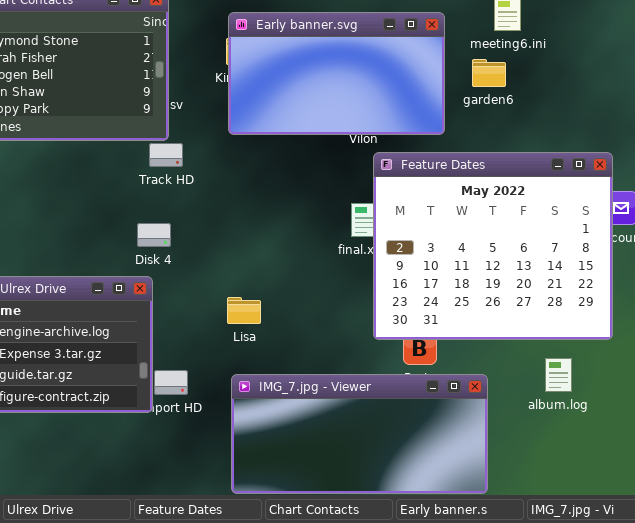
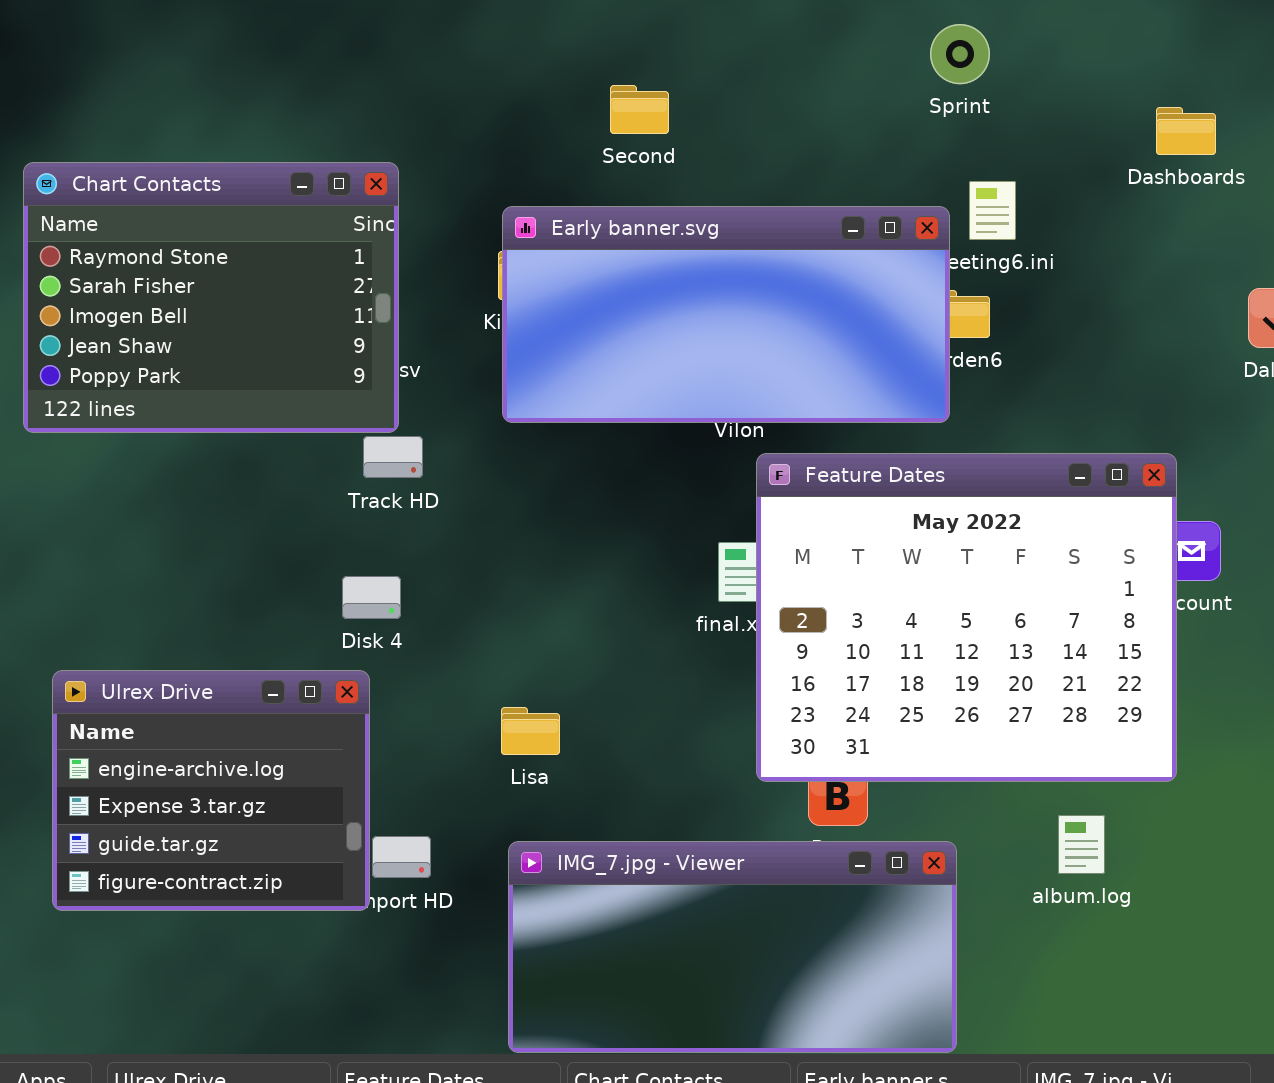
Early banner.svg: [228,12,445,135] -> [502,206,950,423], resized

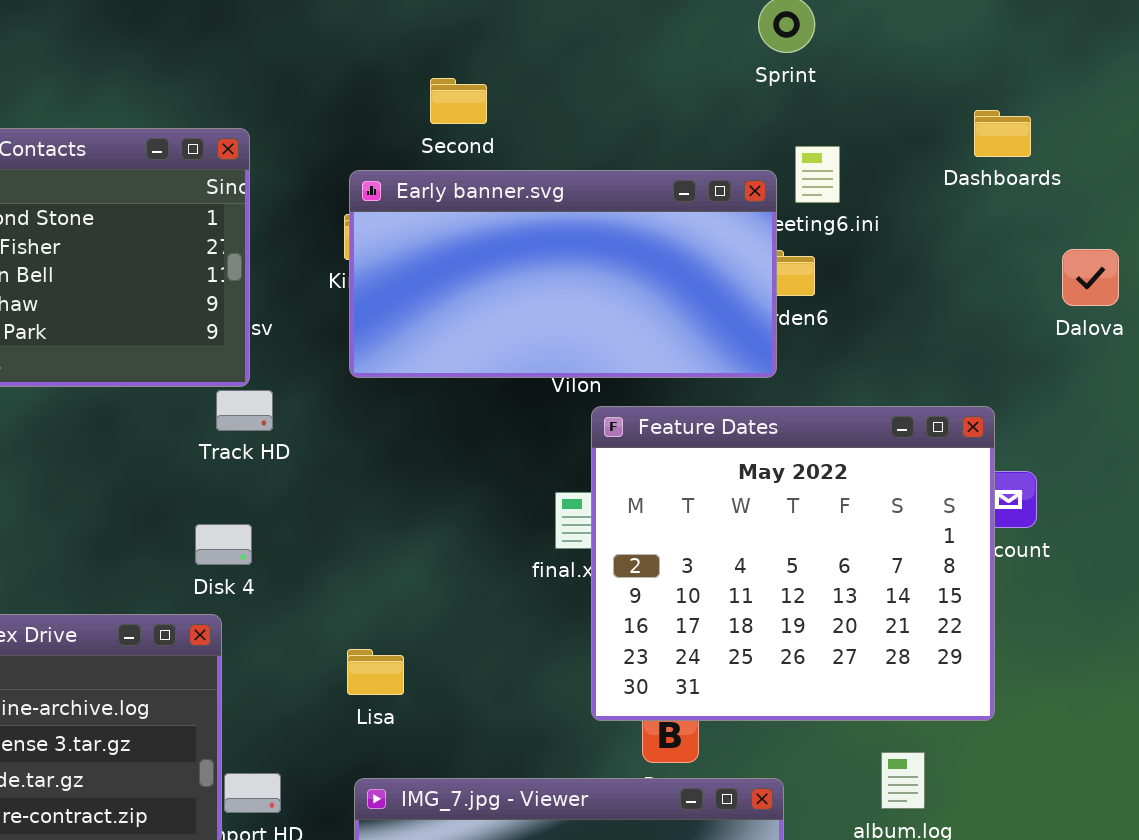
Second: [610,85,669,134] -> [430,78,487,124], moved
Dashboards: [1156,107,1216,155] -> [974,110,1031,157], moved

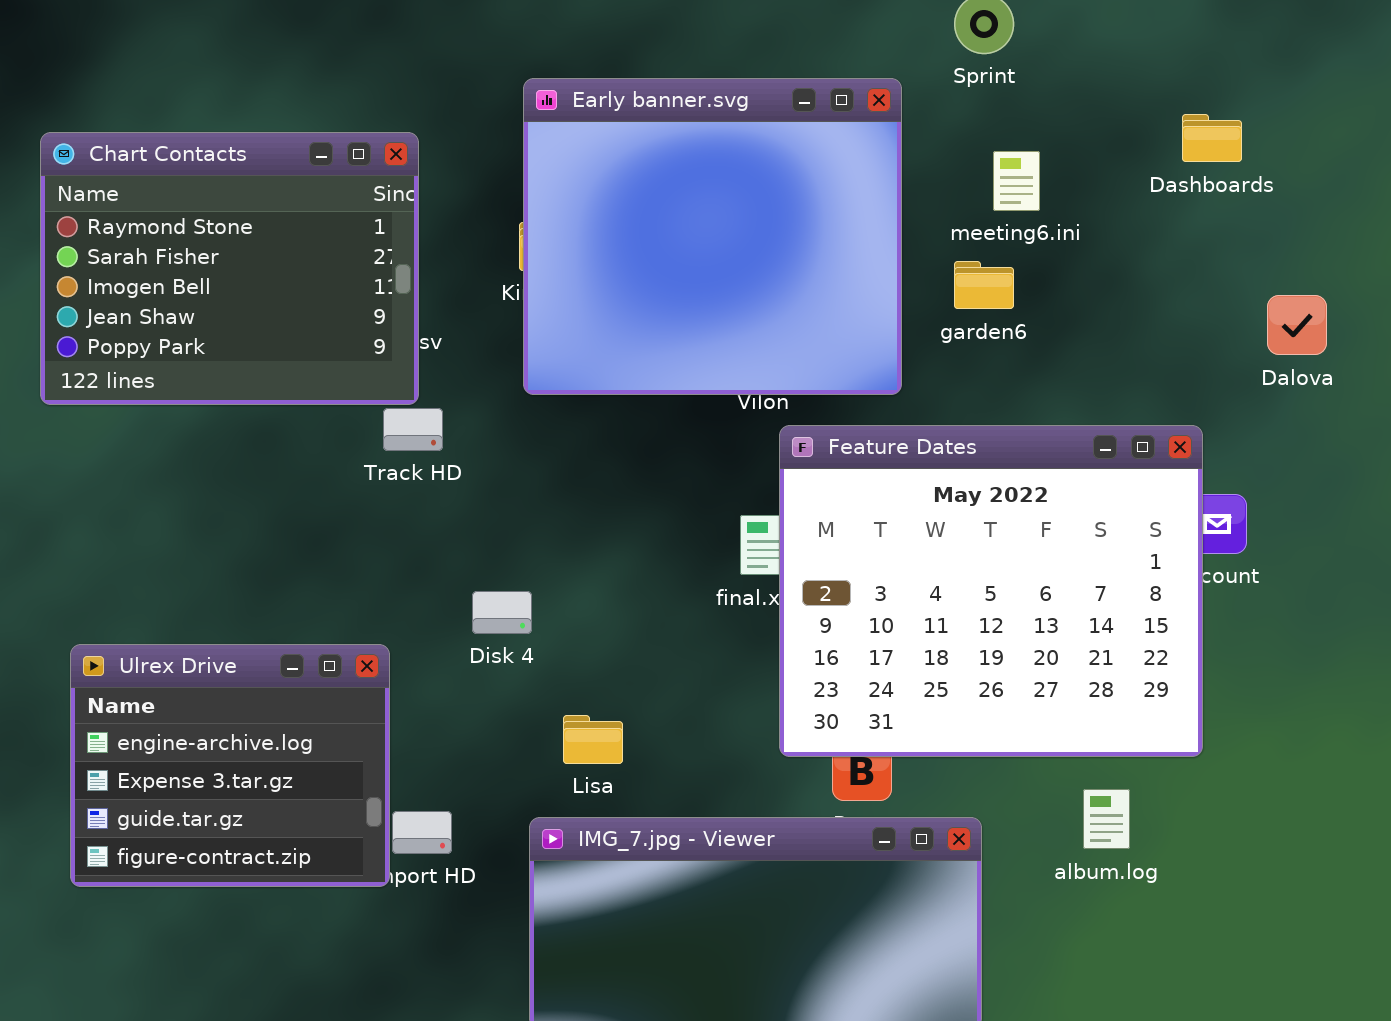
Early banner.svg: [349,170,777,378] -> [523,78,902,395], resized
Dalova: [1062,249,1119,306] -> [1267,295,1327,355], moved
Disk 4: [195,524,252,565] -> [472,591,532,634], moved
Lisa: [347,649,404,695] -> [563,715,623,764], moved

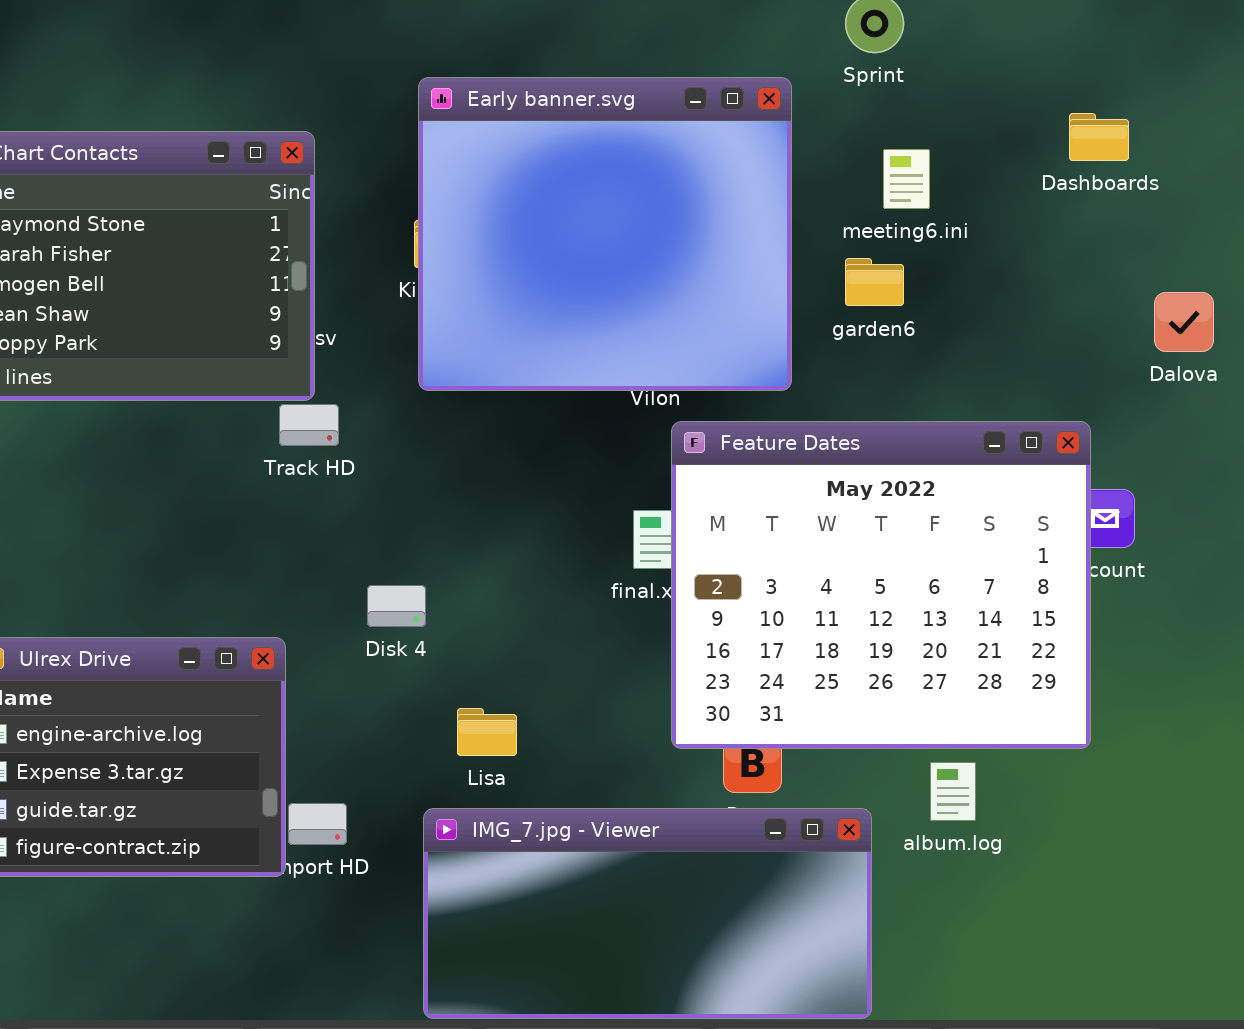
album.log: [1083,789,1130,849] -> [930,762,976,821], moved

